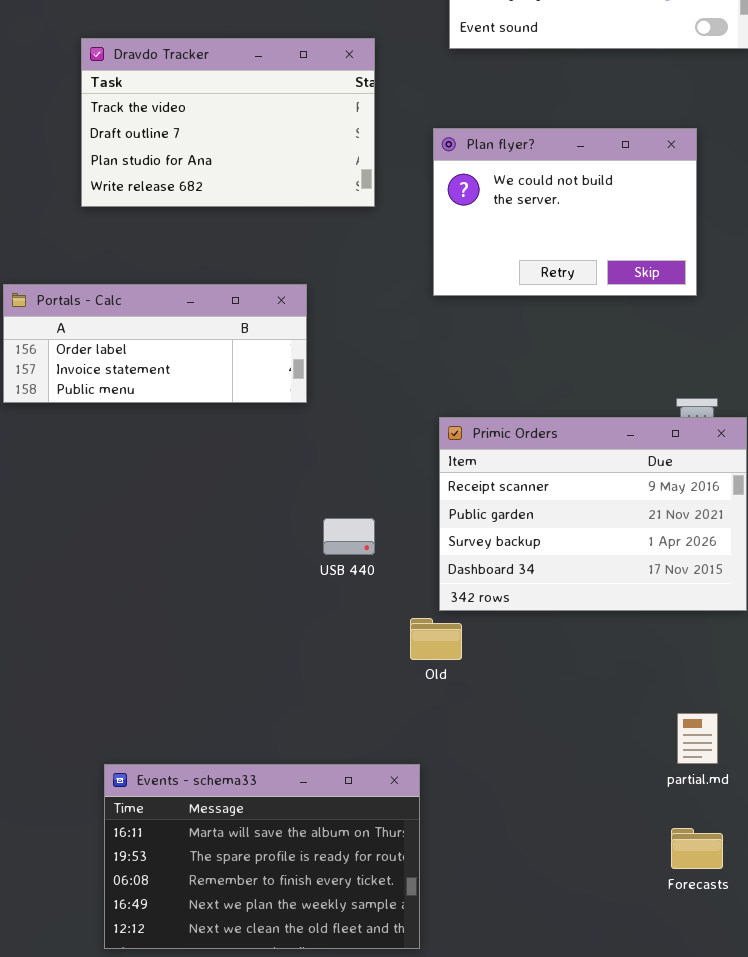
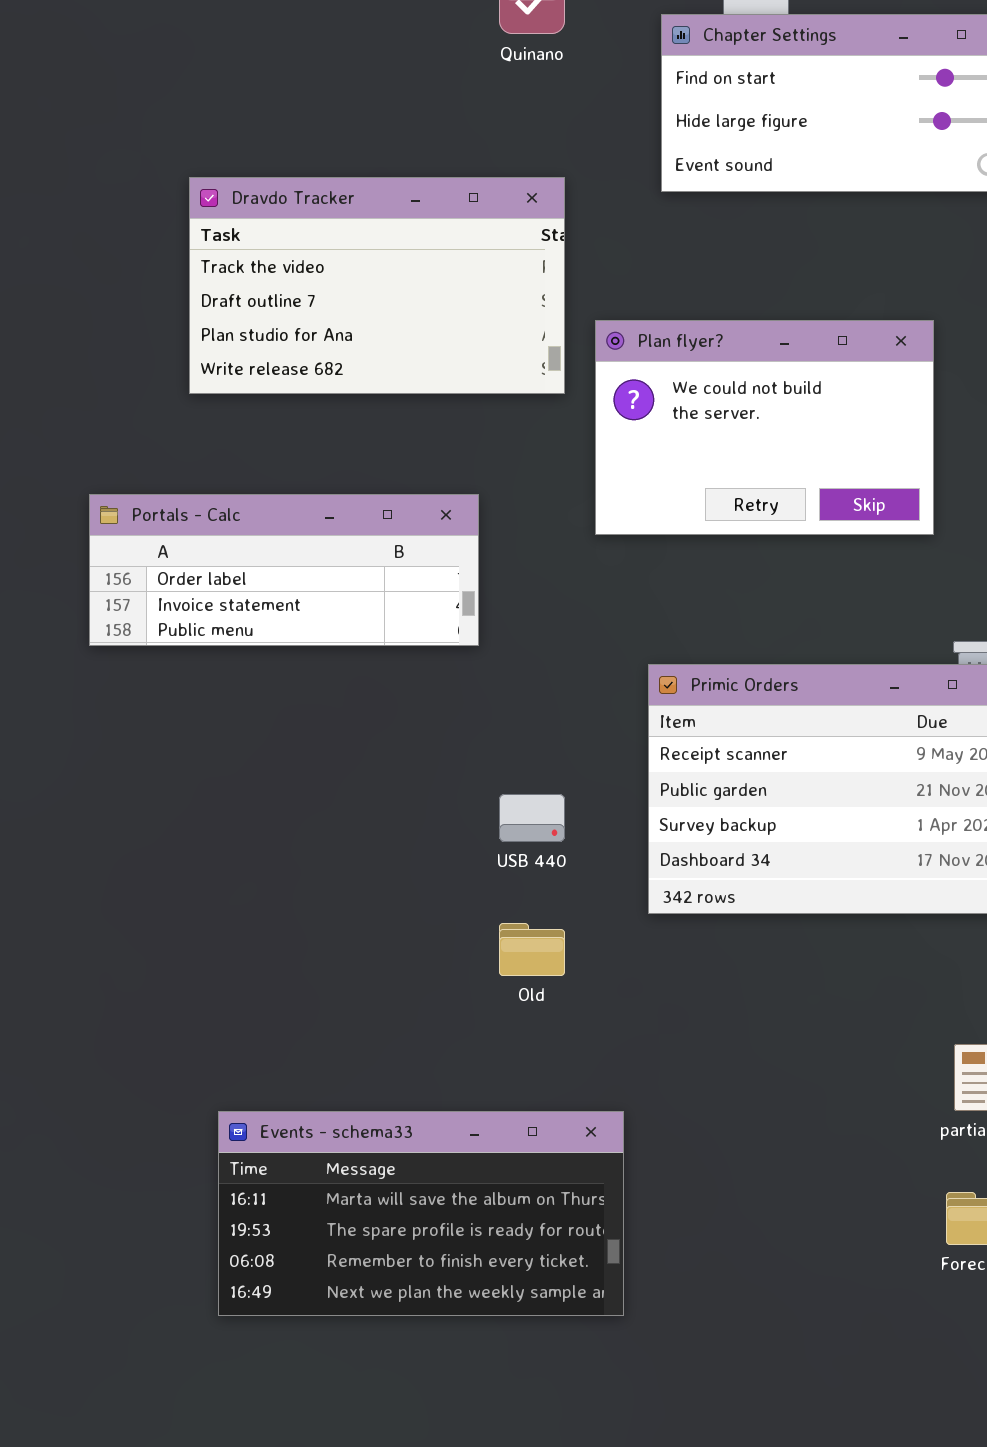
Plan flyer?: [433,128,697,296] -> [595,320,934,535], moved
Old: [410,618,462,660] -> [499,923,565,976], moved
Events - schema33: [104,764,420,949] -> [218,1111,624,1316], resized

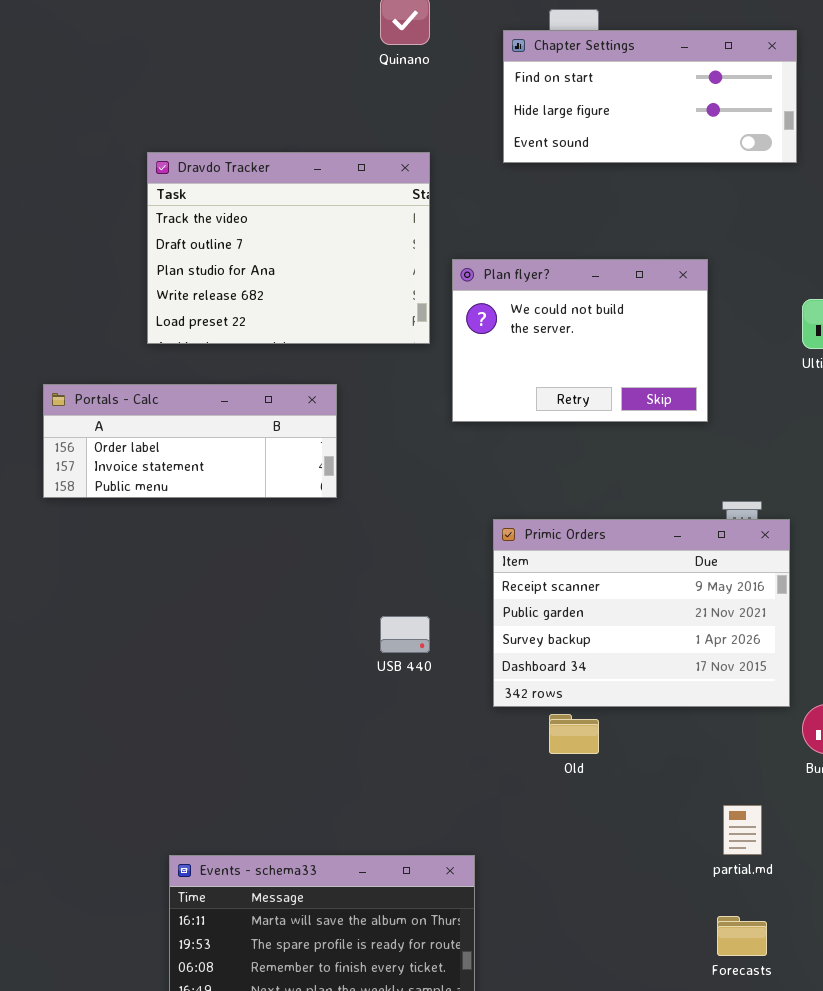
Dravdo Tracker: [189,177,565,394] -> [147,152,430,344], resized
Portals - Calc: [89,494,479,646] -> [43,384,337,498], moved
Old: [499,923,565,976] -> [549,714,599,754], moved

